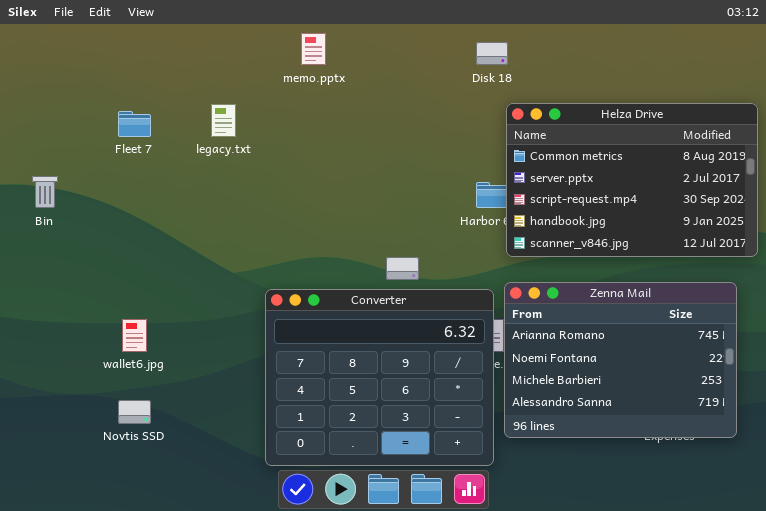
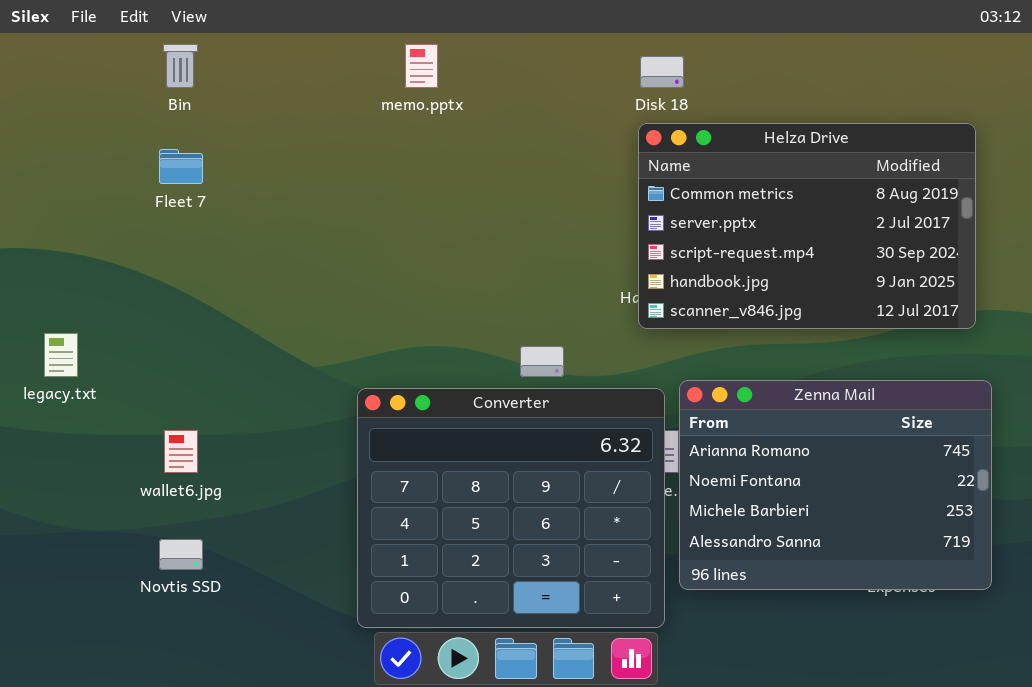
Helza Drive: [506,103,758,257] -> [638,123,976,329], moved
legacy.txt: [211,104,236,137] -> [44,333,78,377], moved
Bin: [32,176,58,208] -> [163,44,198,88], moved

